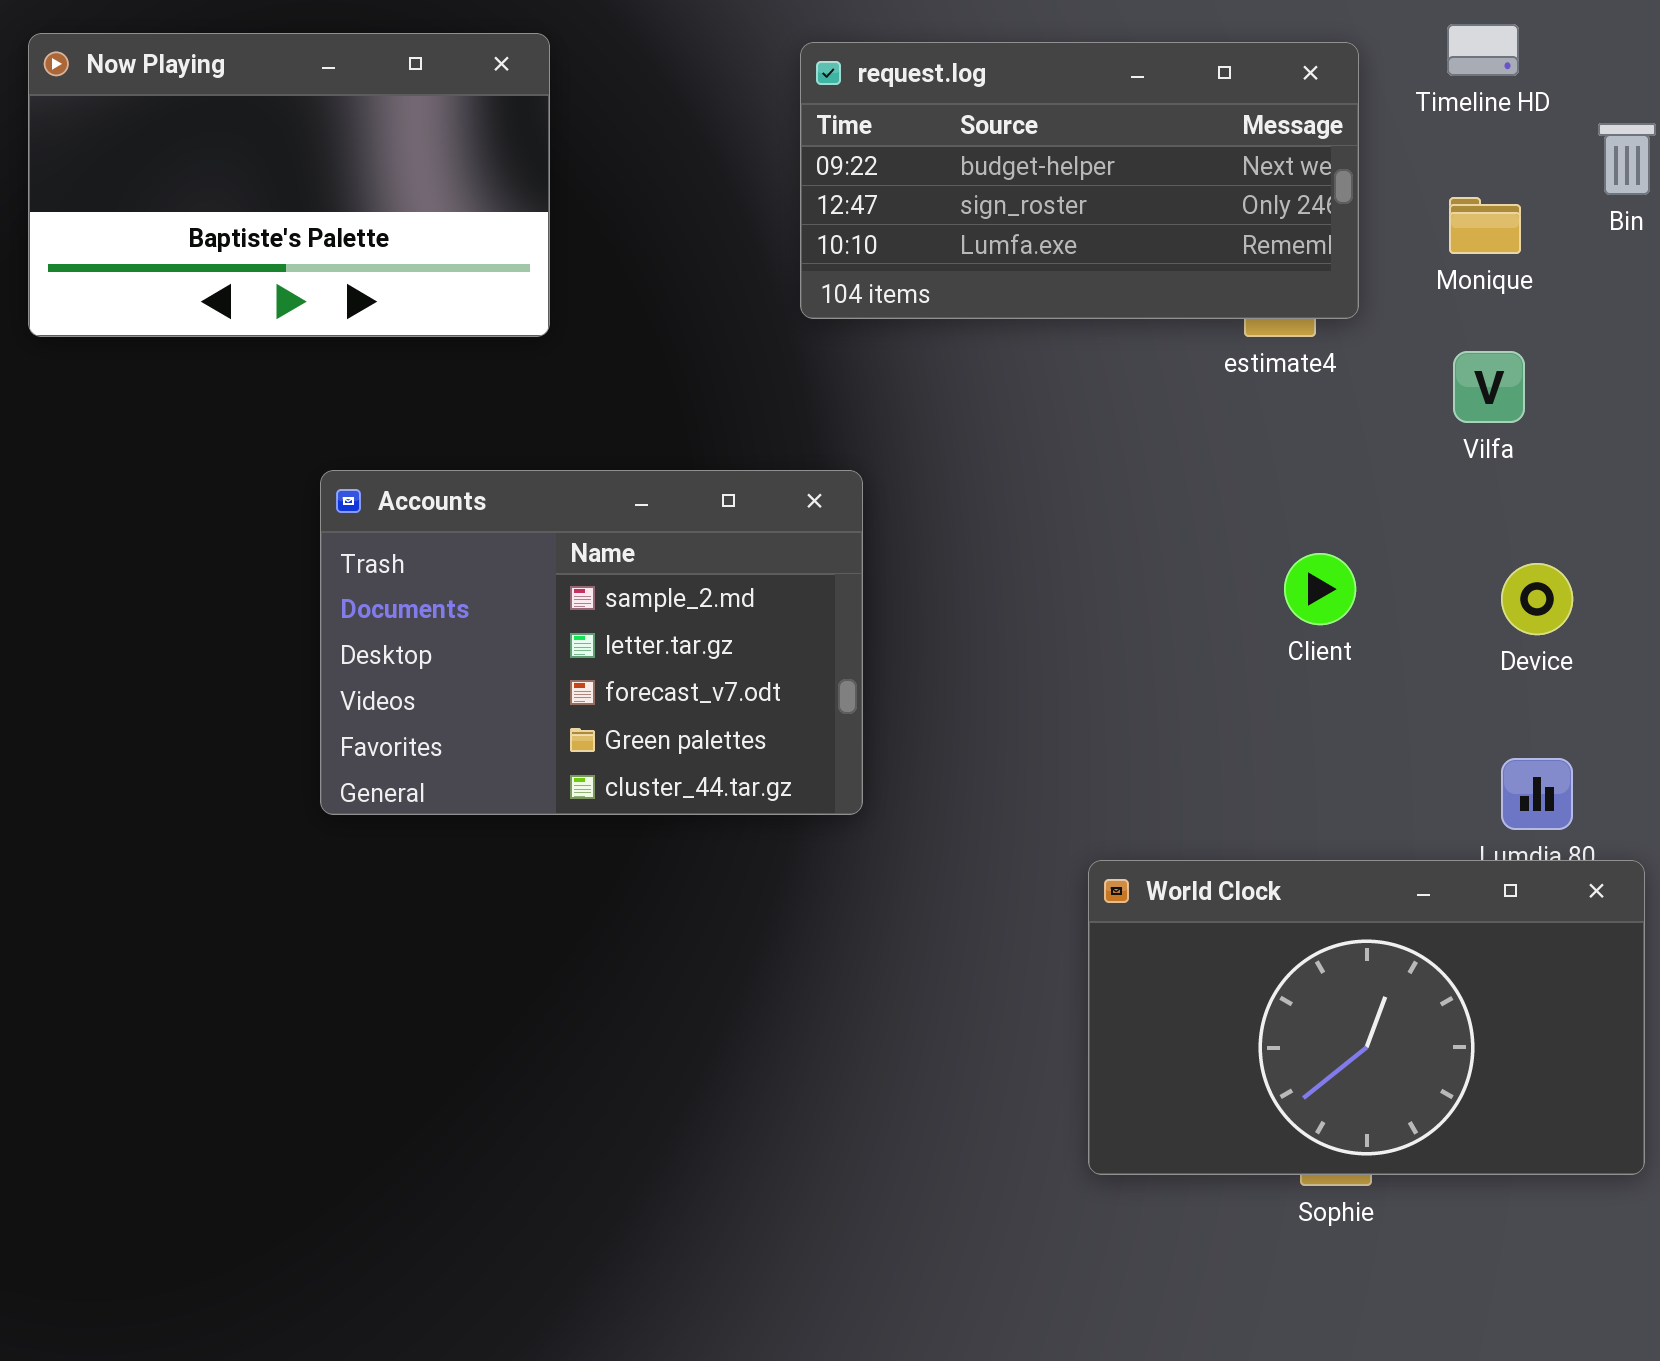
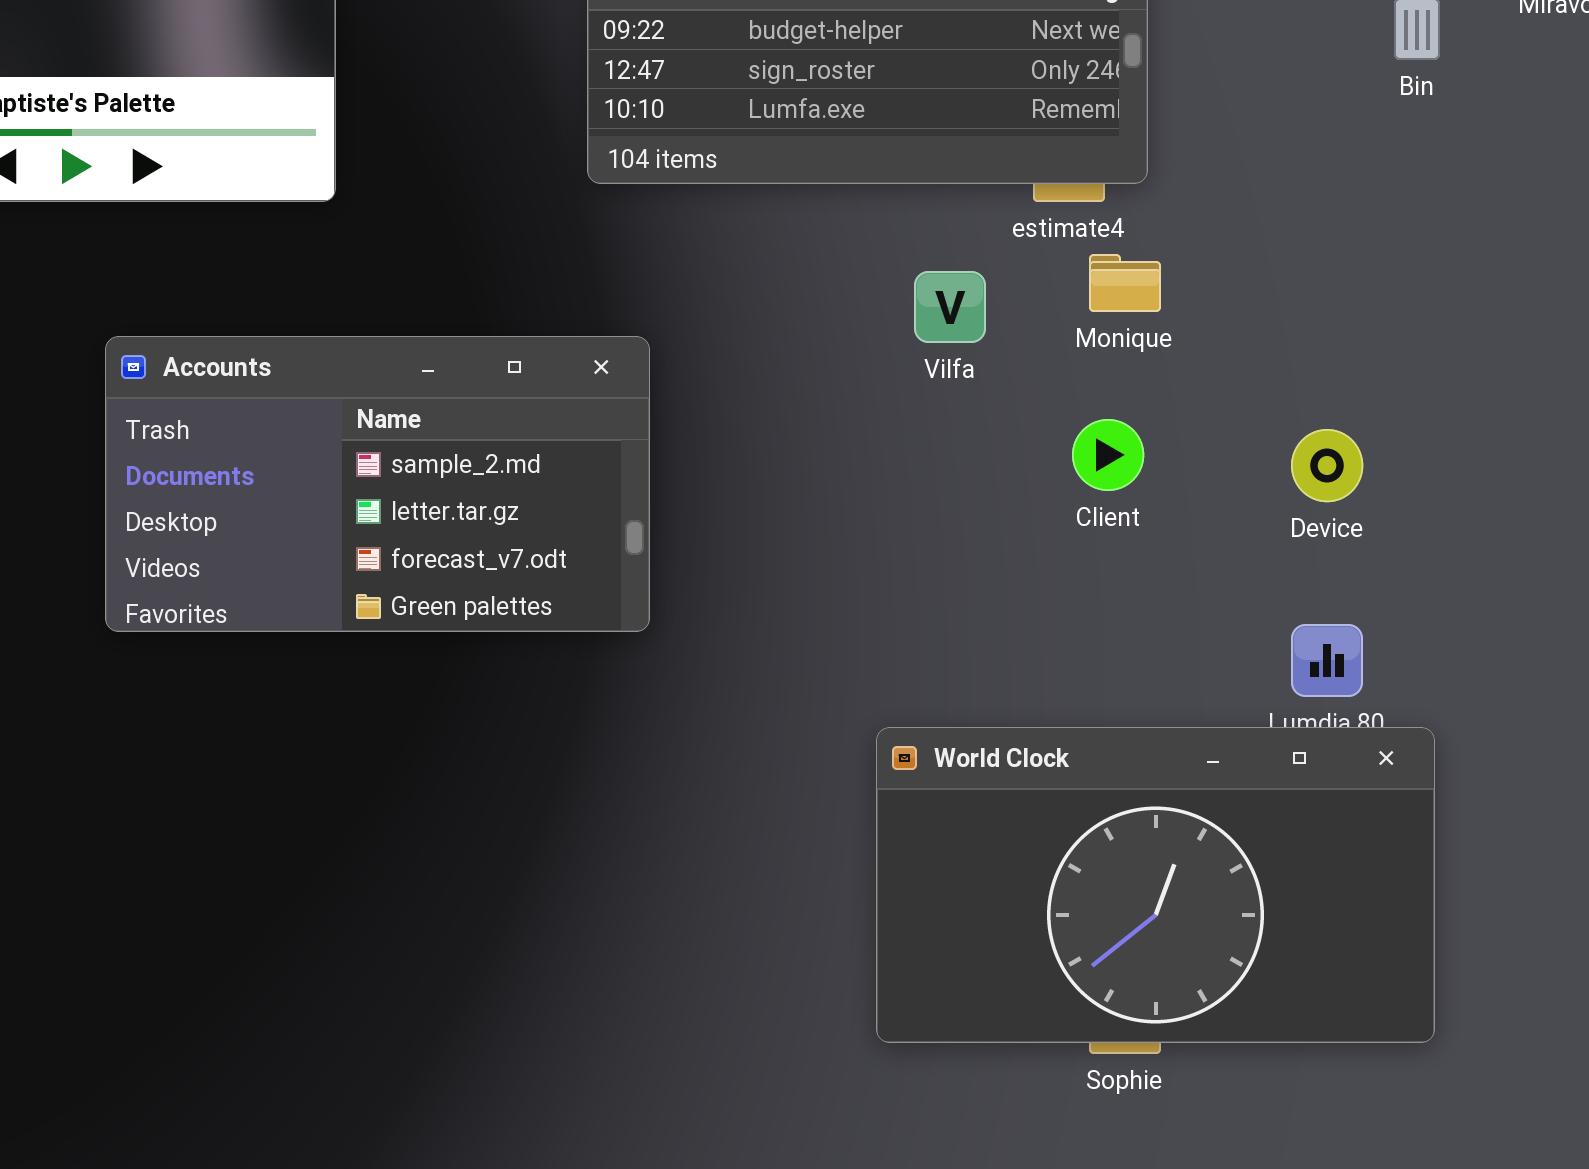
Monique: [1449,197,1521,254] -> [1089,254,1161,312], moved
Vilfa: [1453,351,1525,423] -> [914,271,986,343], moved
Accounts: [320,470,863,815] -> [105,336,650,632], resized

